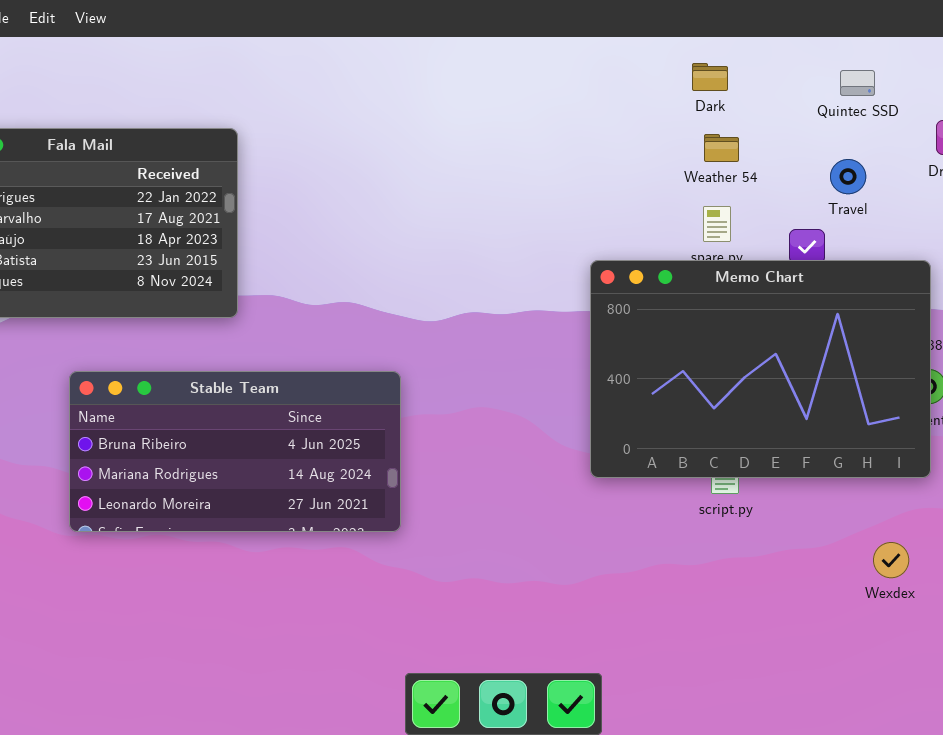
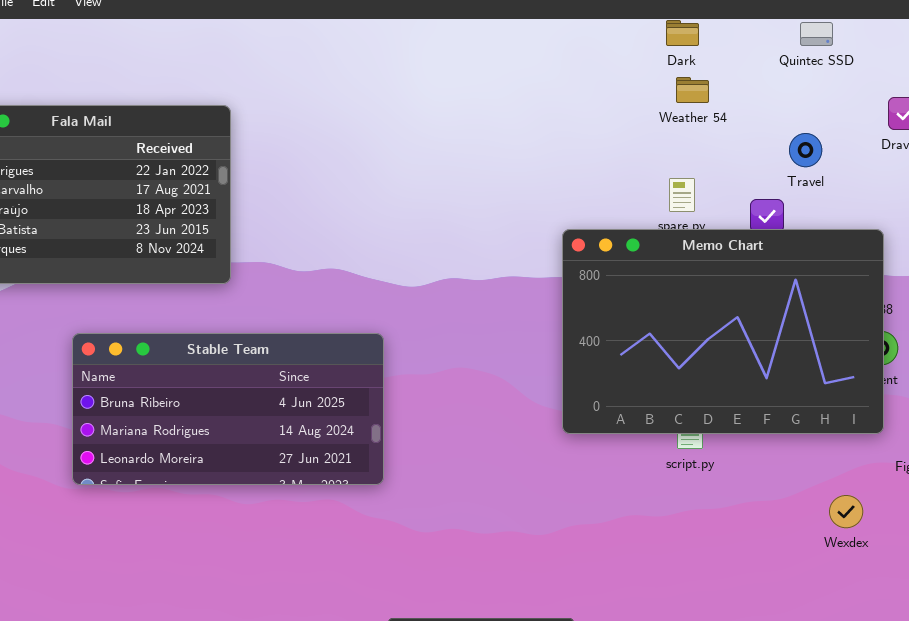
Dark: [692,63,728,91] -> [666,20,699,46], moved
Quintec SSD: [840,70,875,96] -> [800,22,833,46], moved
Weather 54: [704,134,739,162] -> [676,77,709,103], moved

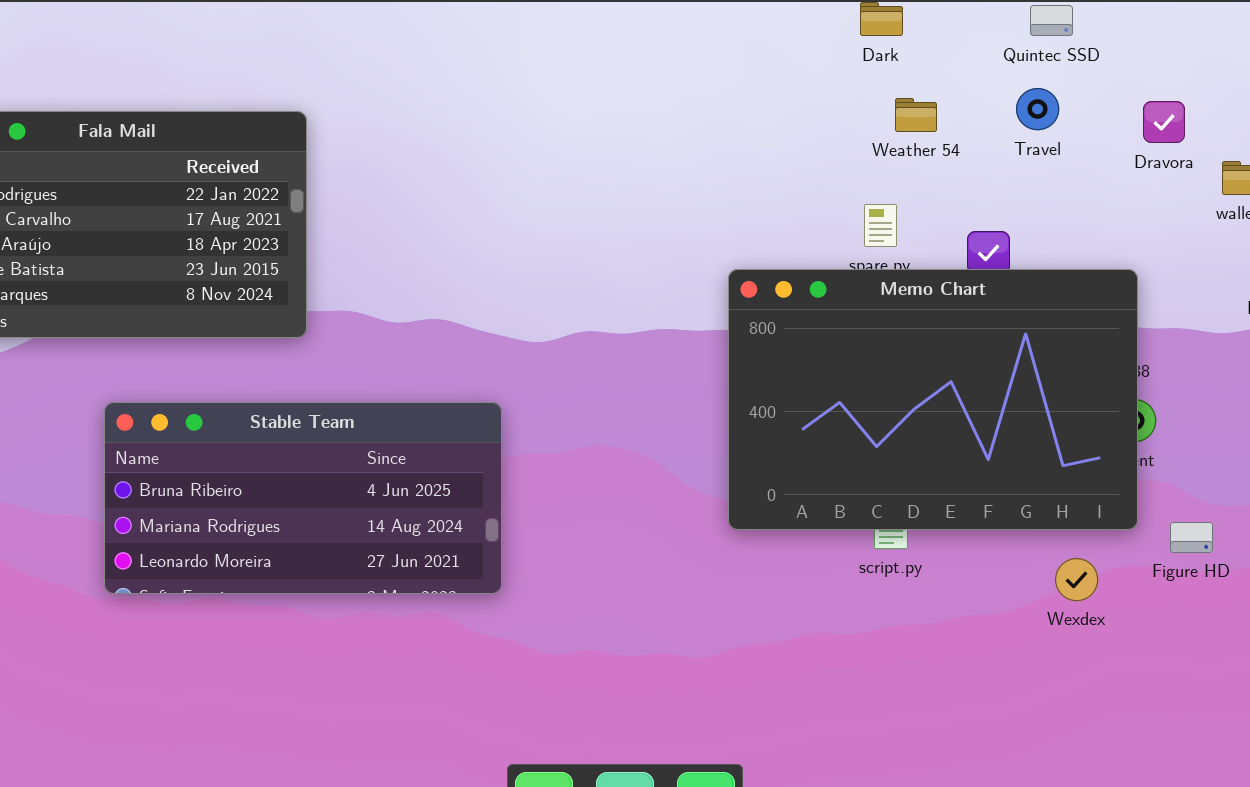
Weather 54: [676,77,709,103] -> [895,98,937,132], moved
Travel: [789,133,822,167] -> [1016,88,1059,130], moved
Wexdex: [829,495,863,528] -> [1055,558,1098,601], moved

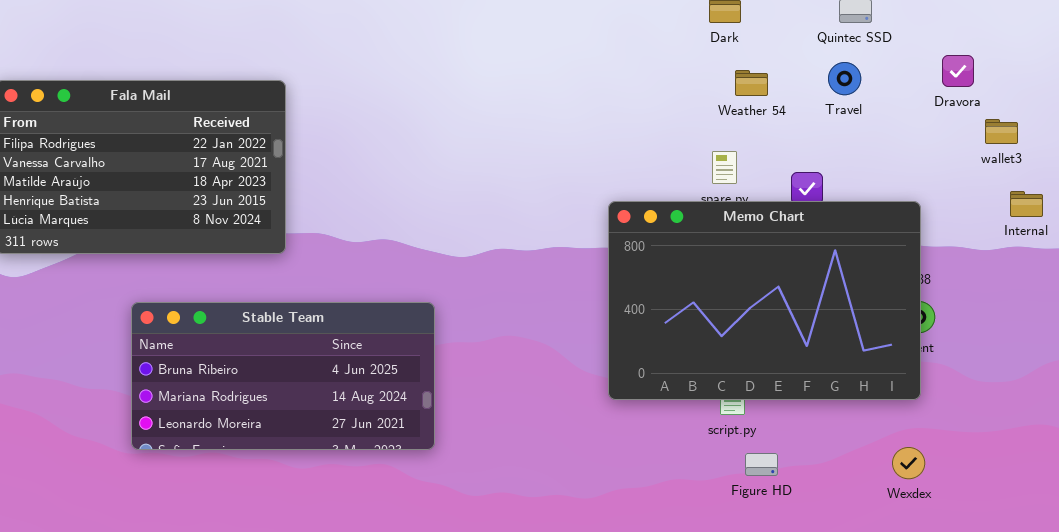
Dravora: [1143,101,1185,143] -> [942,55,974,87], moved
Figure HD: [1170,522,1213,553] -> [745,453,778,476], moved
Wexdex: [1055,558,1098,601] -> [892,447,925,479], moved

